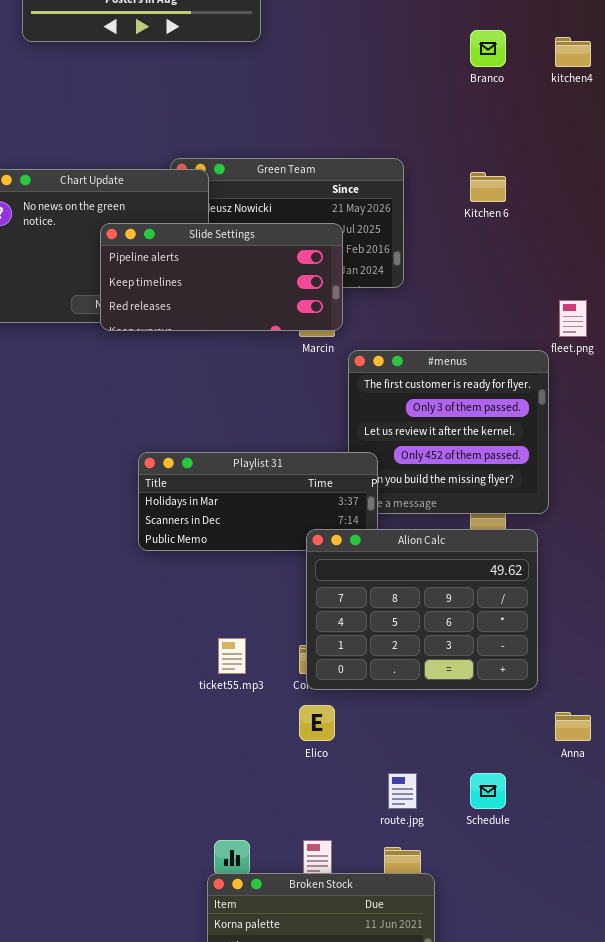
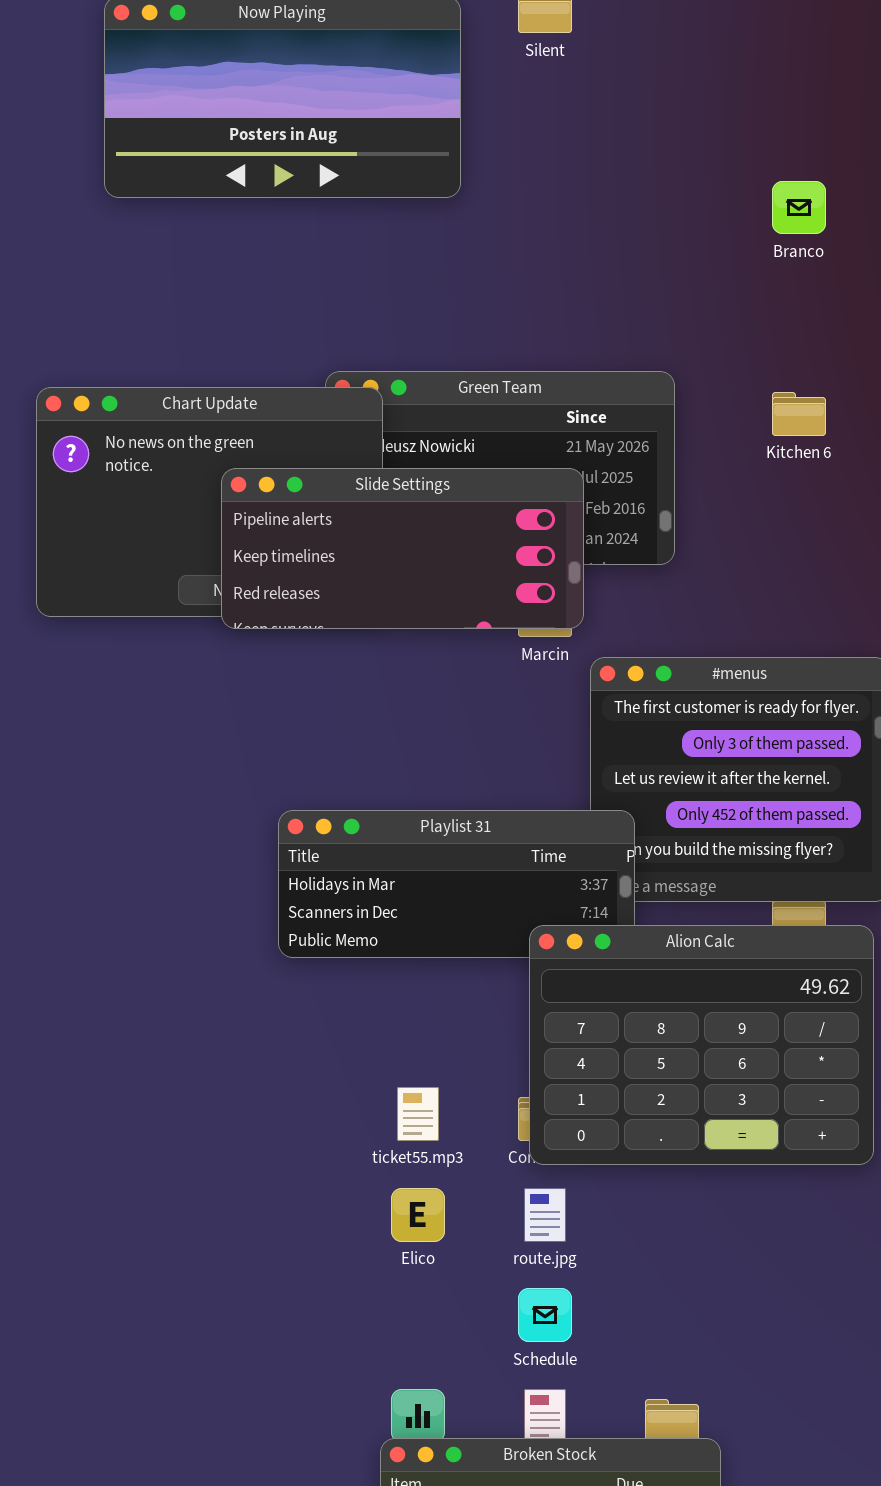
Elico: [299,705,335,741] -> [391,1188,445,1242], moved
route.jpg: [388,773,417,809] -> [524,1188,566,1242], moved
Schedule: [470,773,506,809] -> [518,1288,572,1342], moved

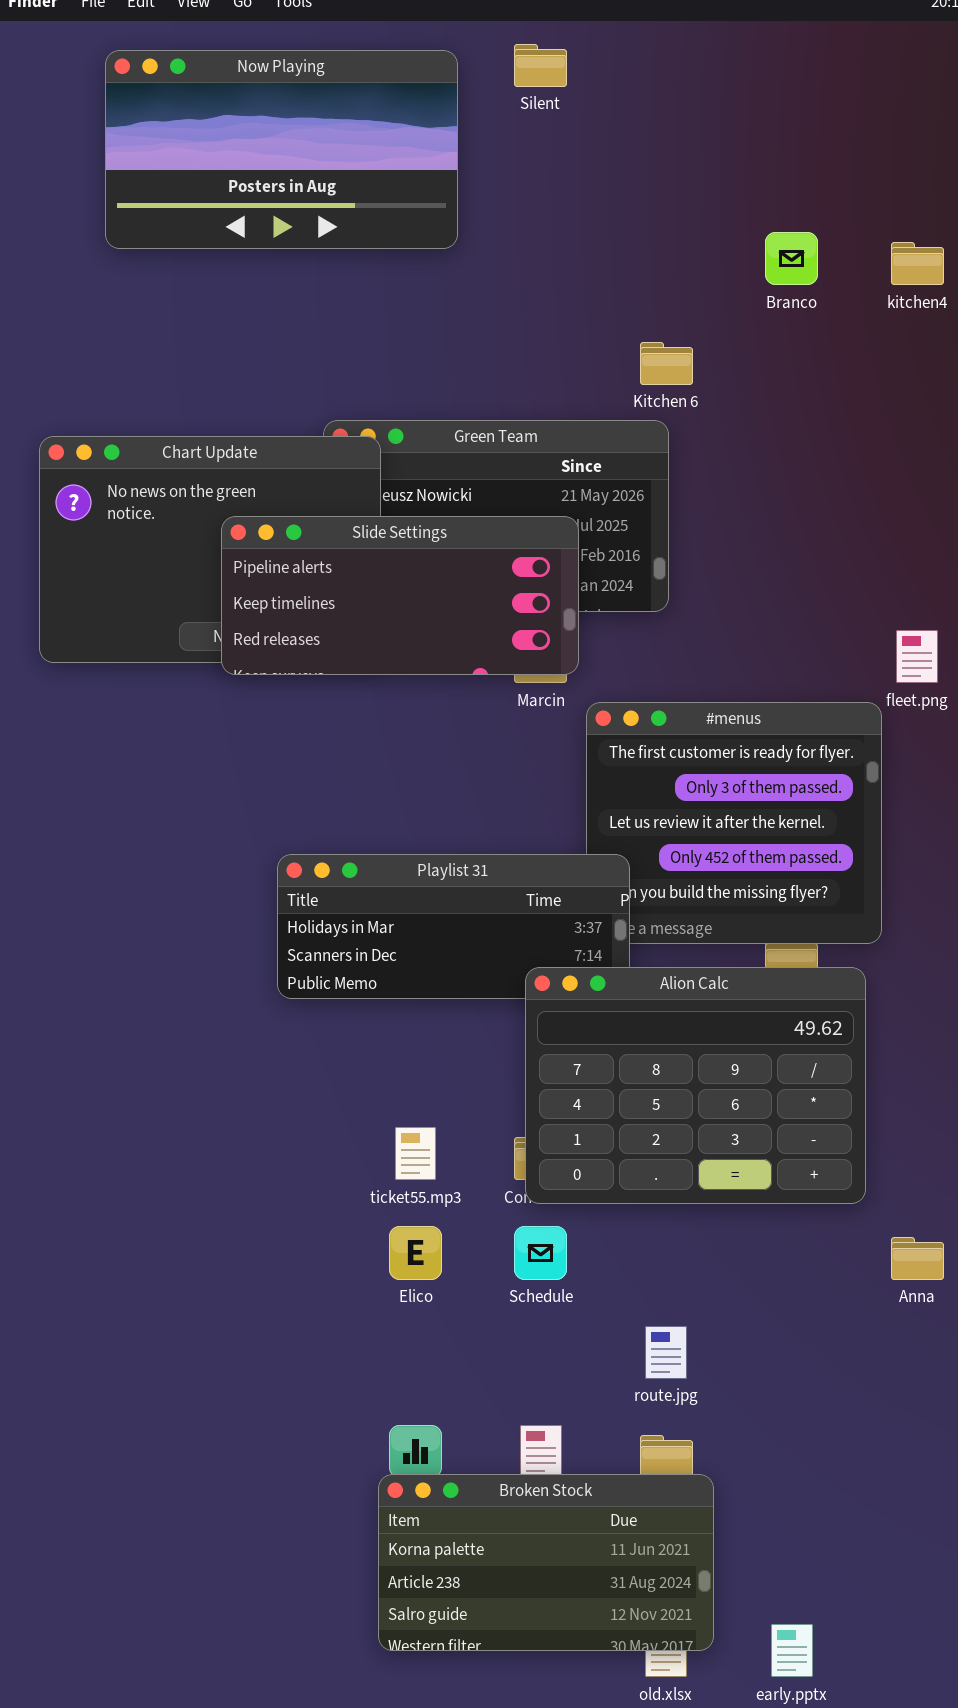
Kitchen 6: [772,392,826,436] -> [640,342,693,385], moved
route.jpg: [524,1188,566,1242] -> [645,1326,687,1379], moved
Schedule: [518,1288,572,1342] -> [514,1226,567,1280], moved

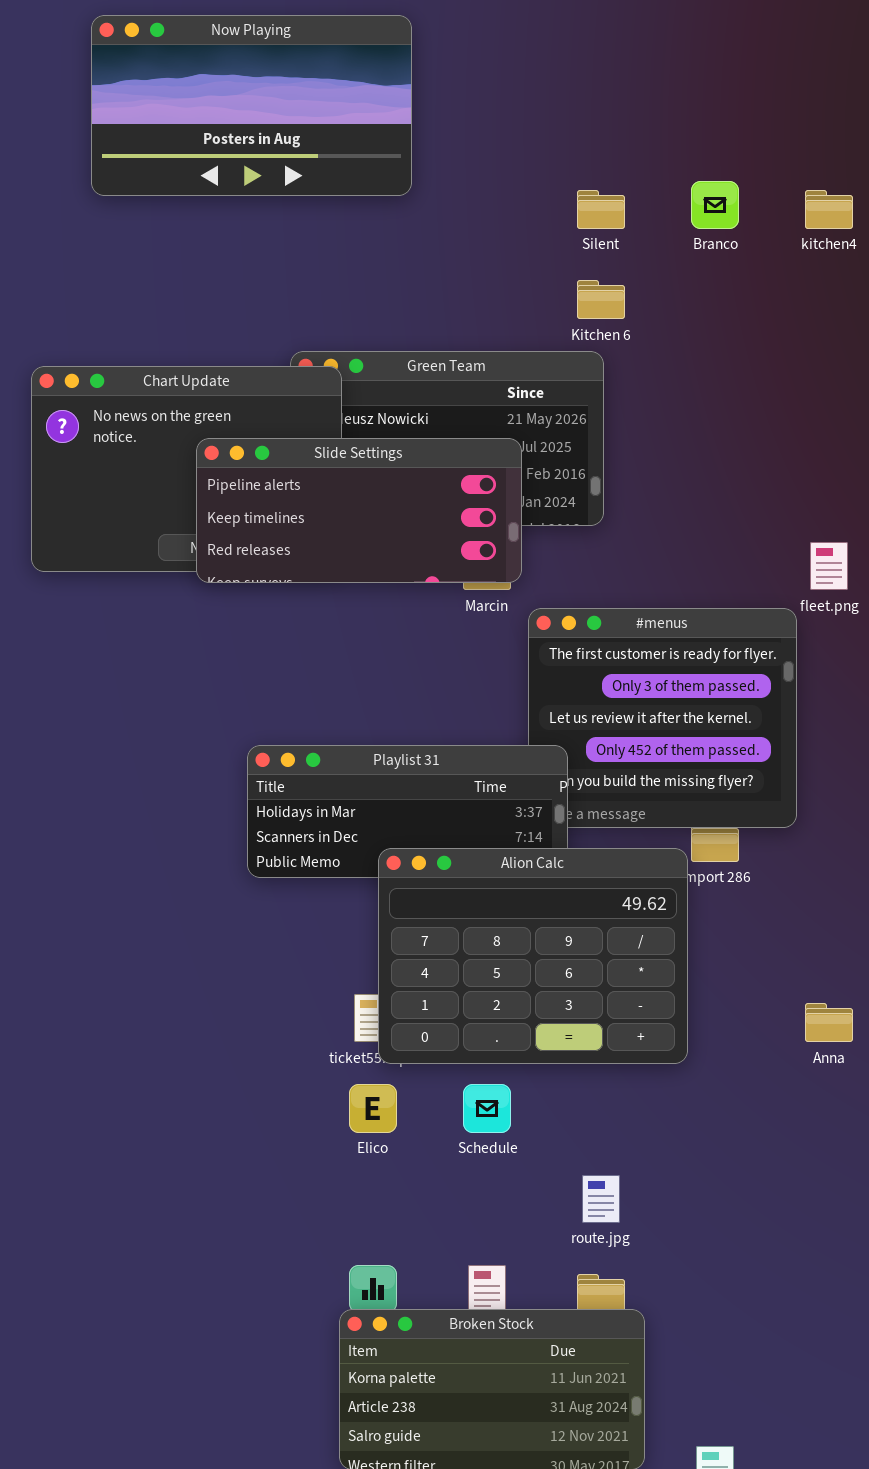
Silent: [514,44,567,87] -> [577,190,625,229], moved
Alion Calc: [525,967,866,1204] -> [378,848,688,1064], moved
Anna: [891,1237,944,1280] -> [805,1003,853,1042], moved

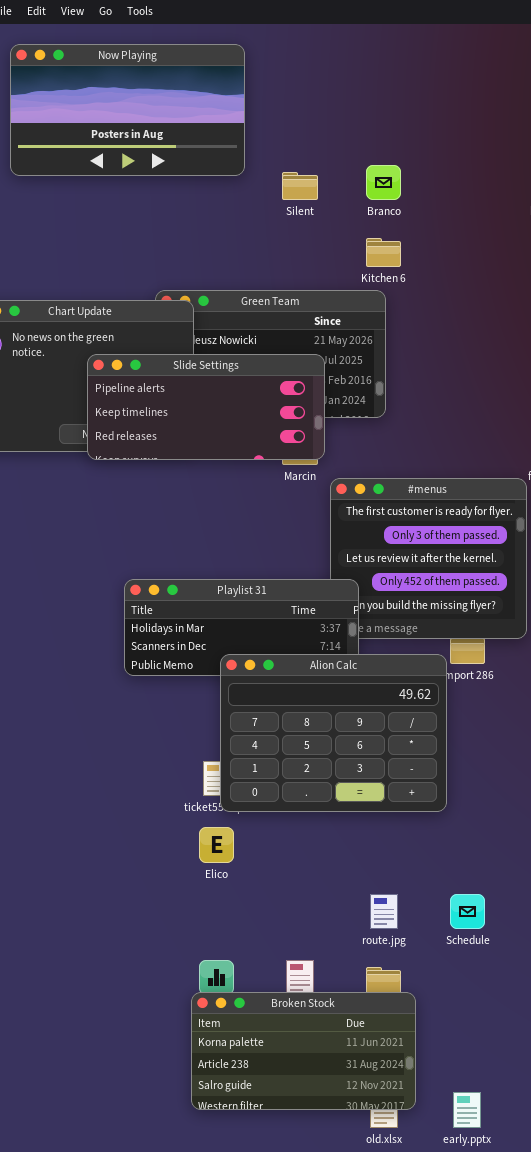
Branco: [691,181,739,229] -> [366,165,401,200], moved
Silent: [577,190,625,229] -> [282,172,318,200], moved
Schedule: [463,1084,511,1133] -> [450,894,485,929], moved

